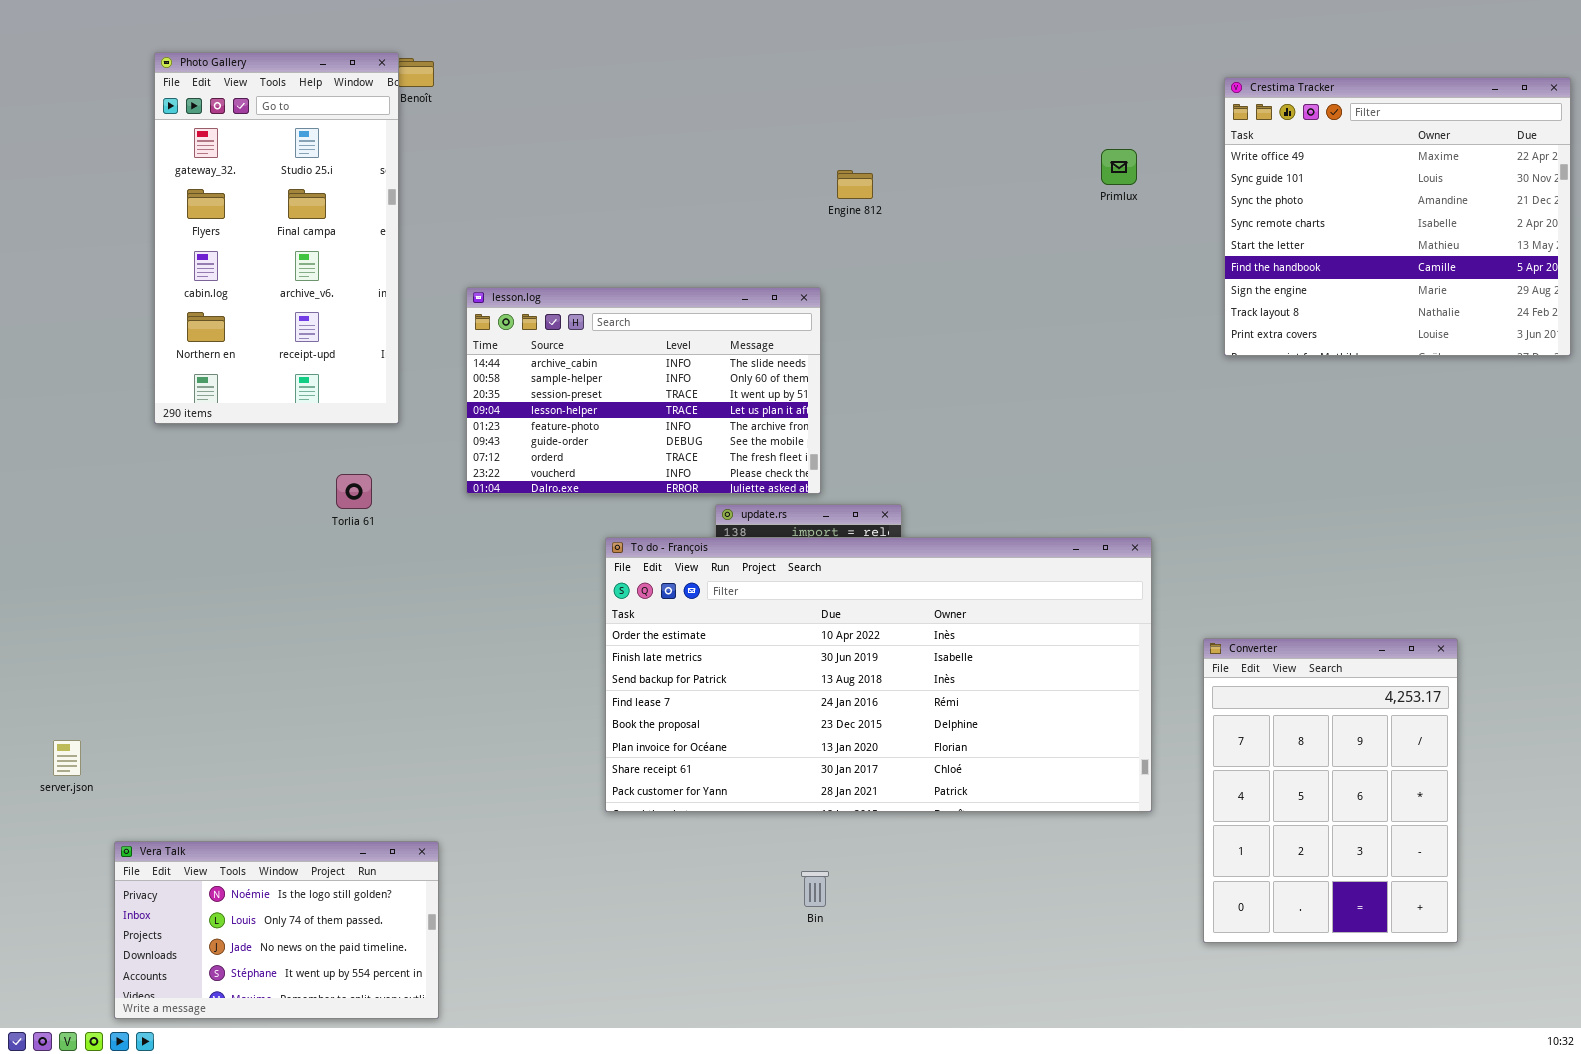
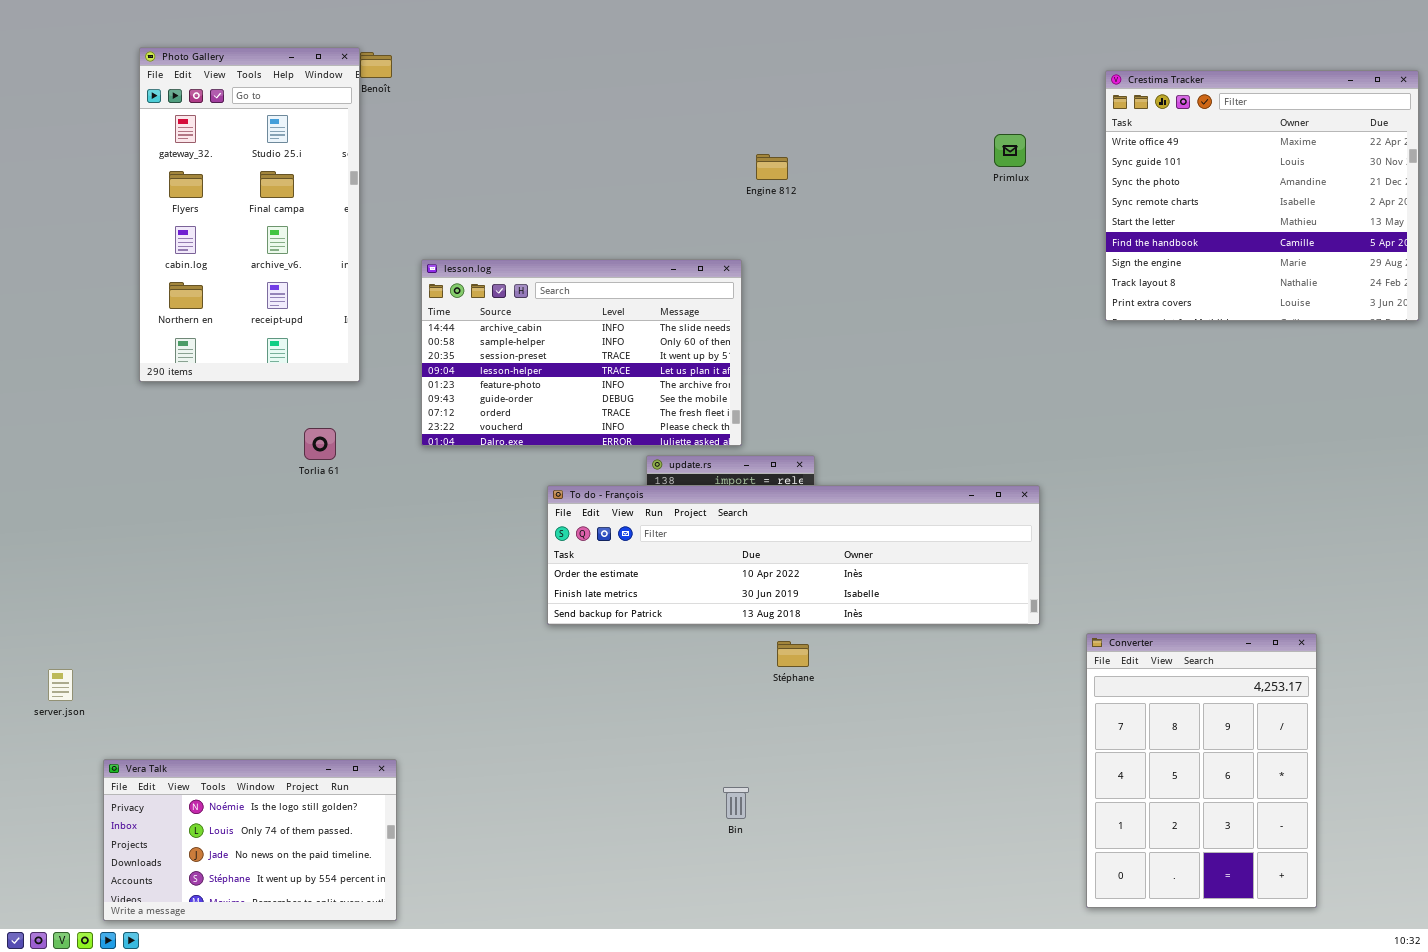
To do - François: [605,537,1152,812] -> [547,485,1040,625], resized
Converter: [1203,638,1458,943] -> [1086,633,1317,908], moved

